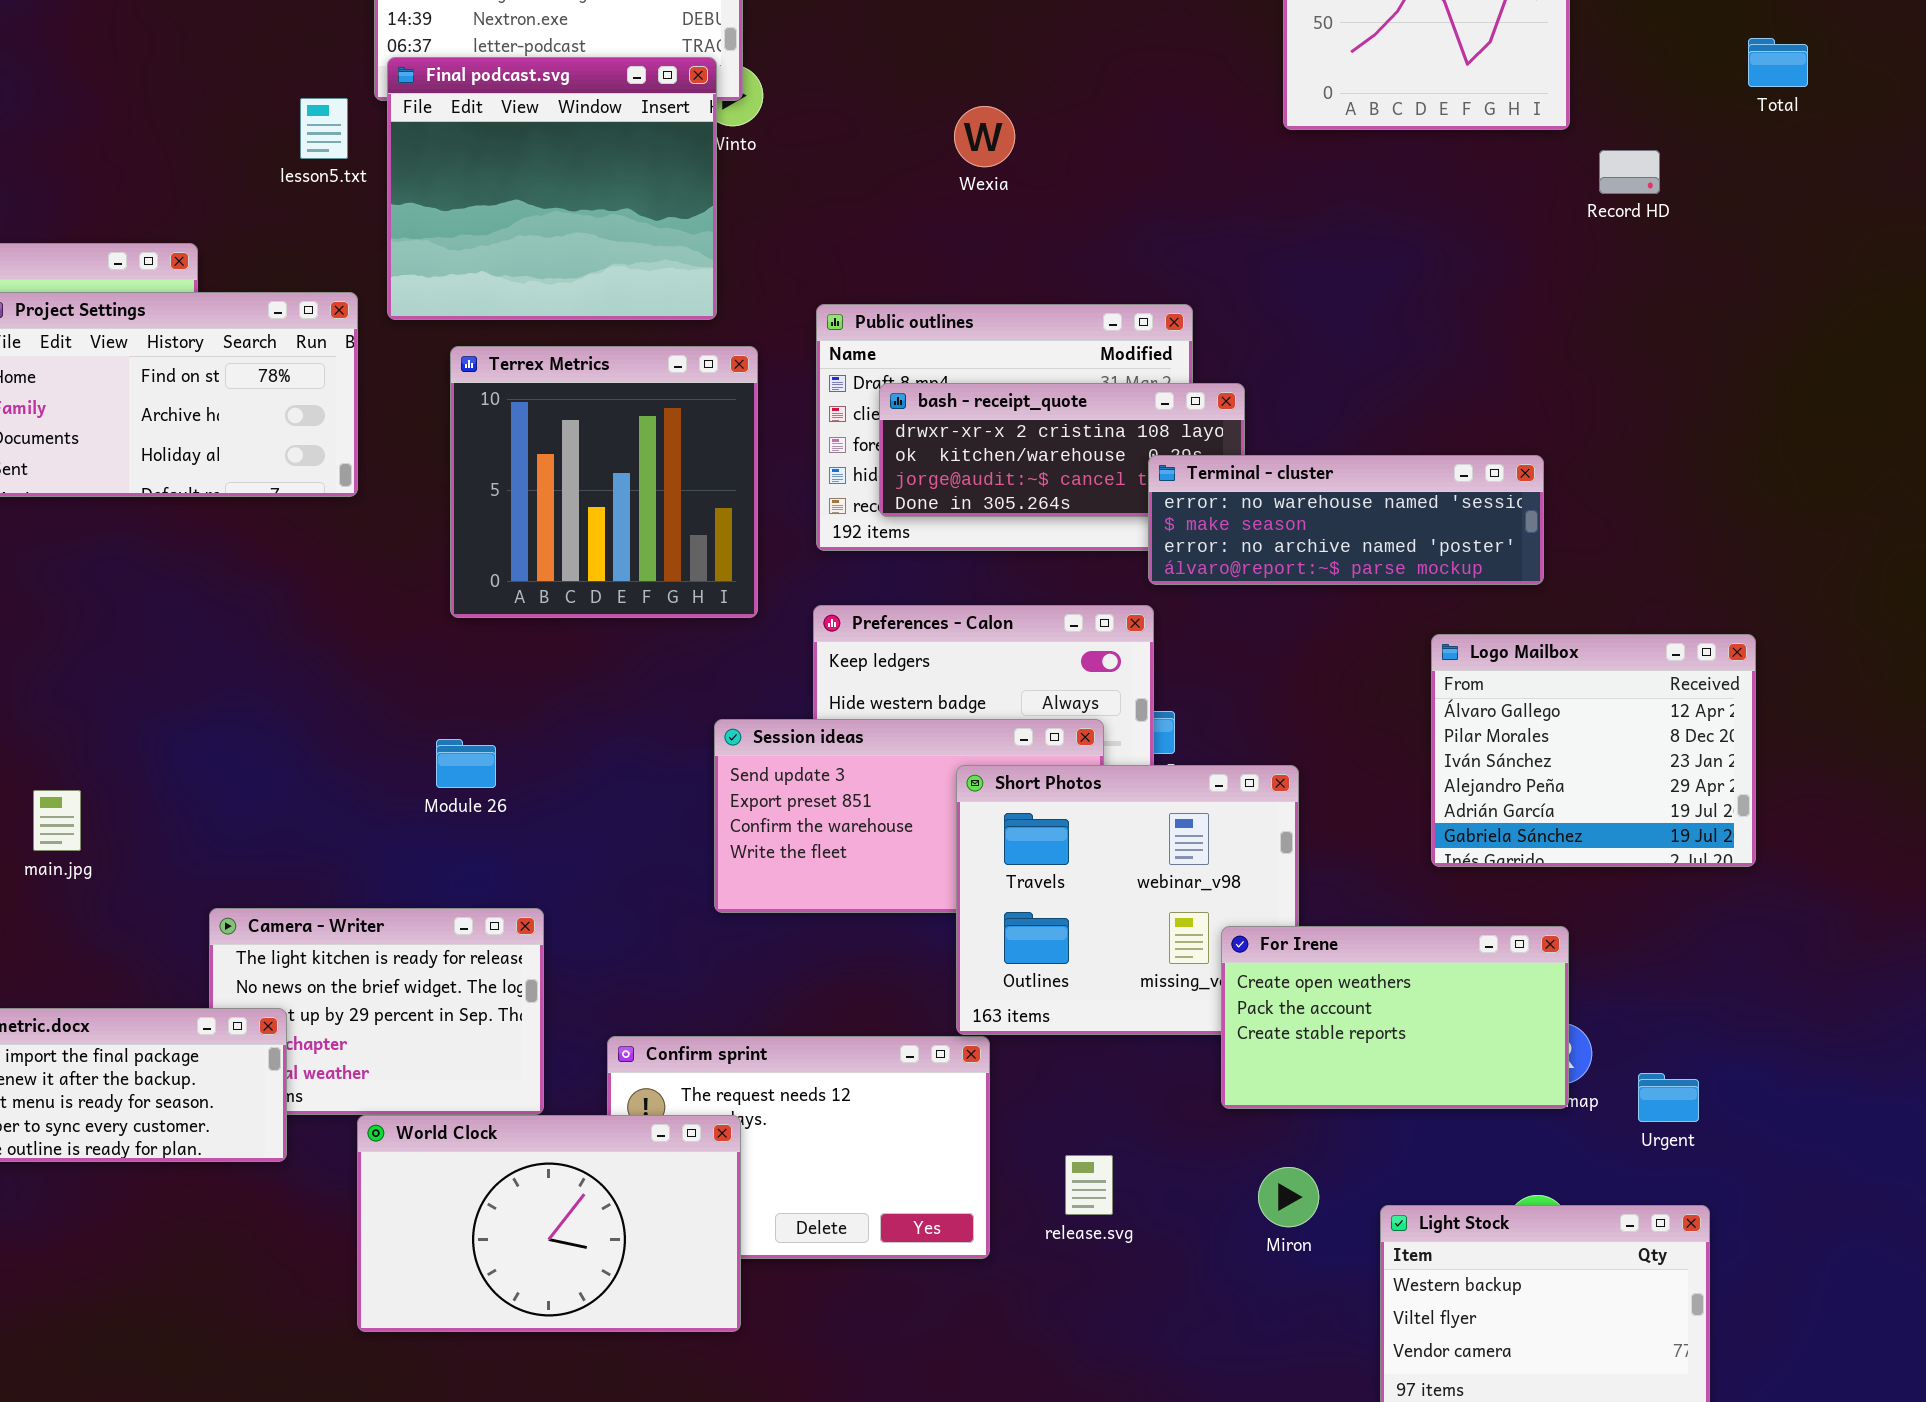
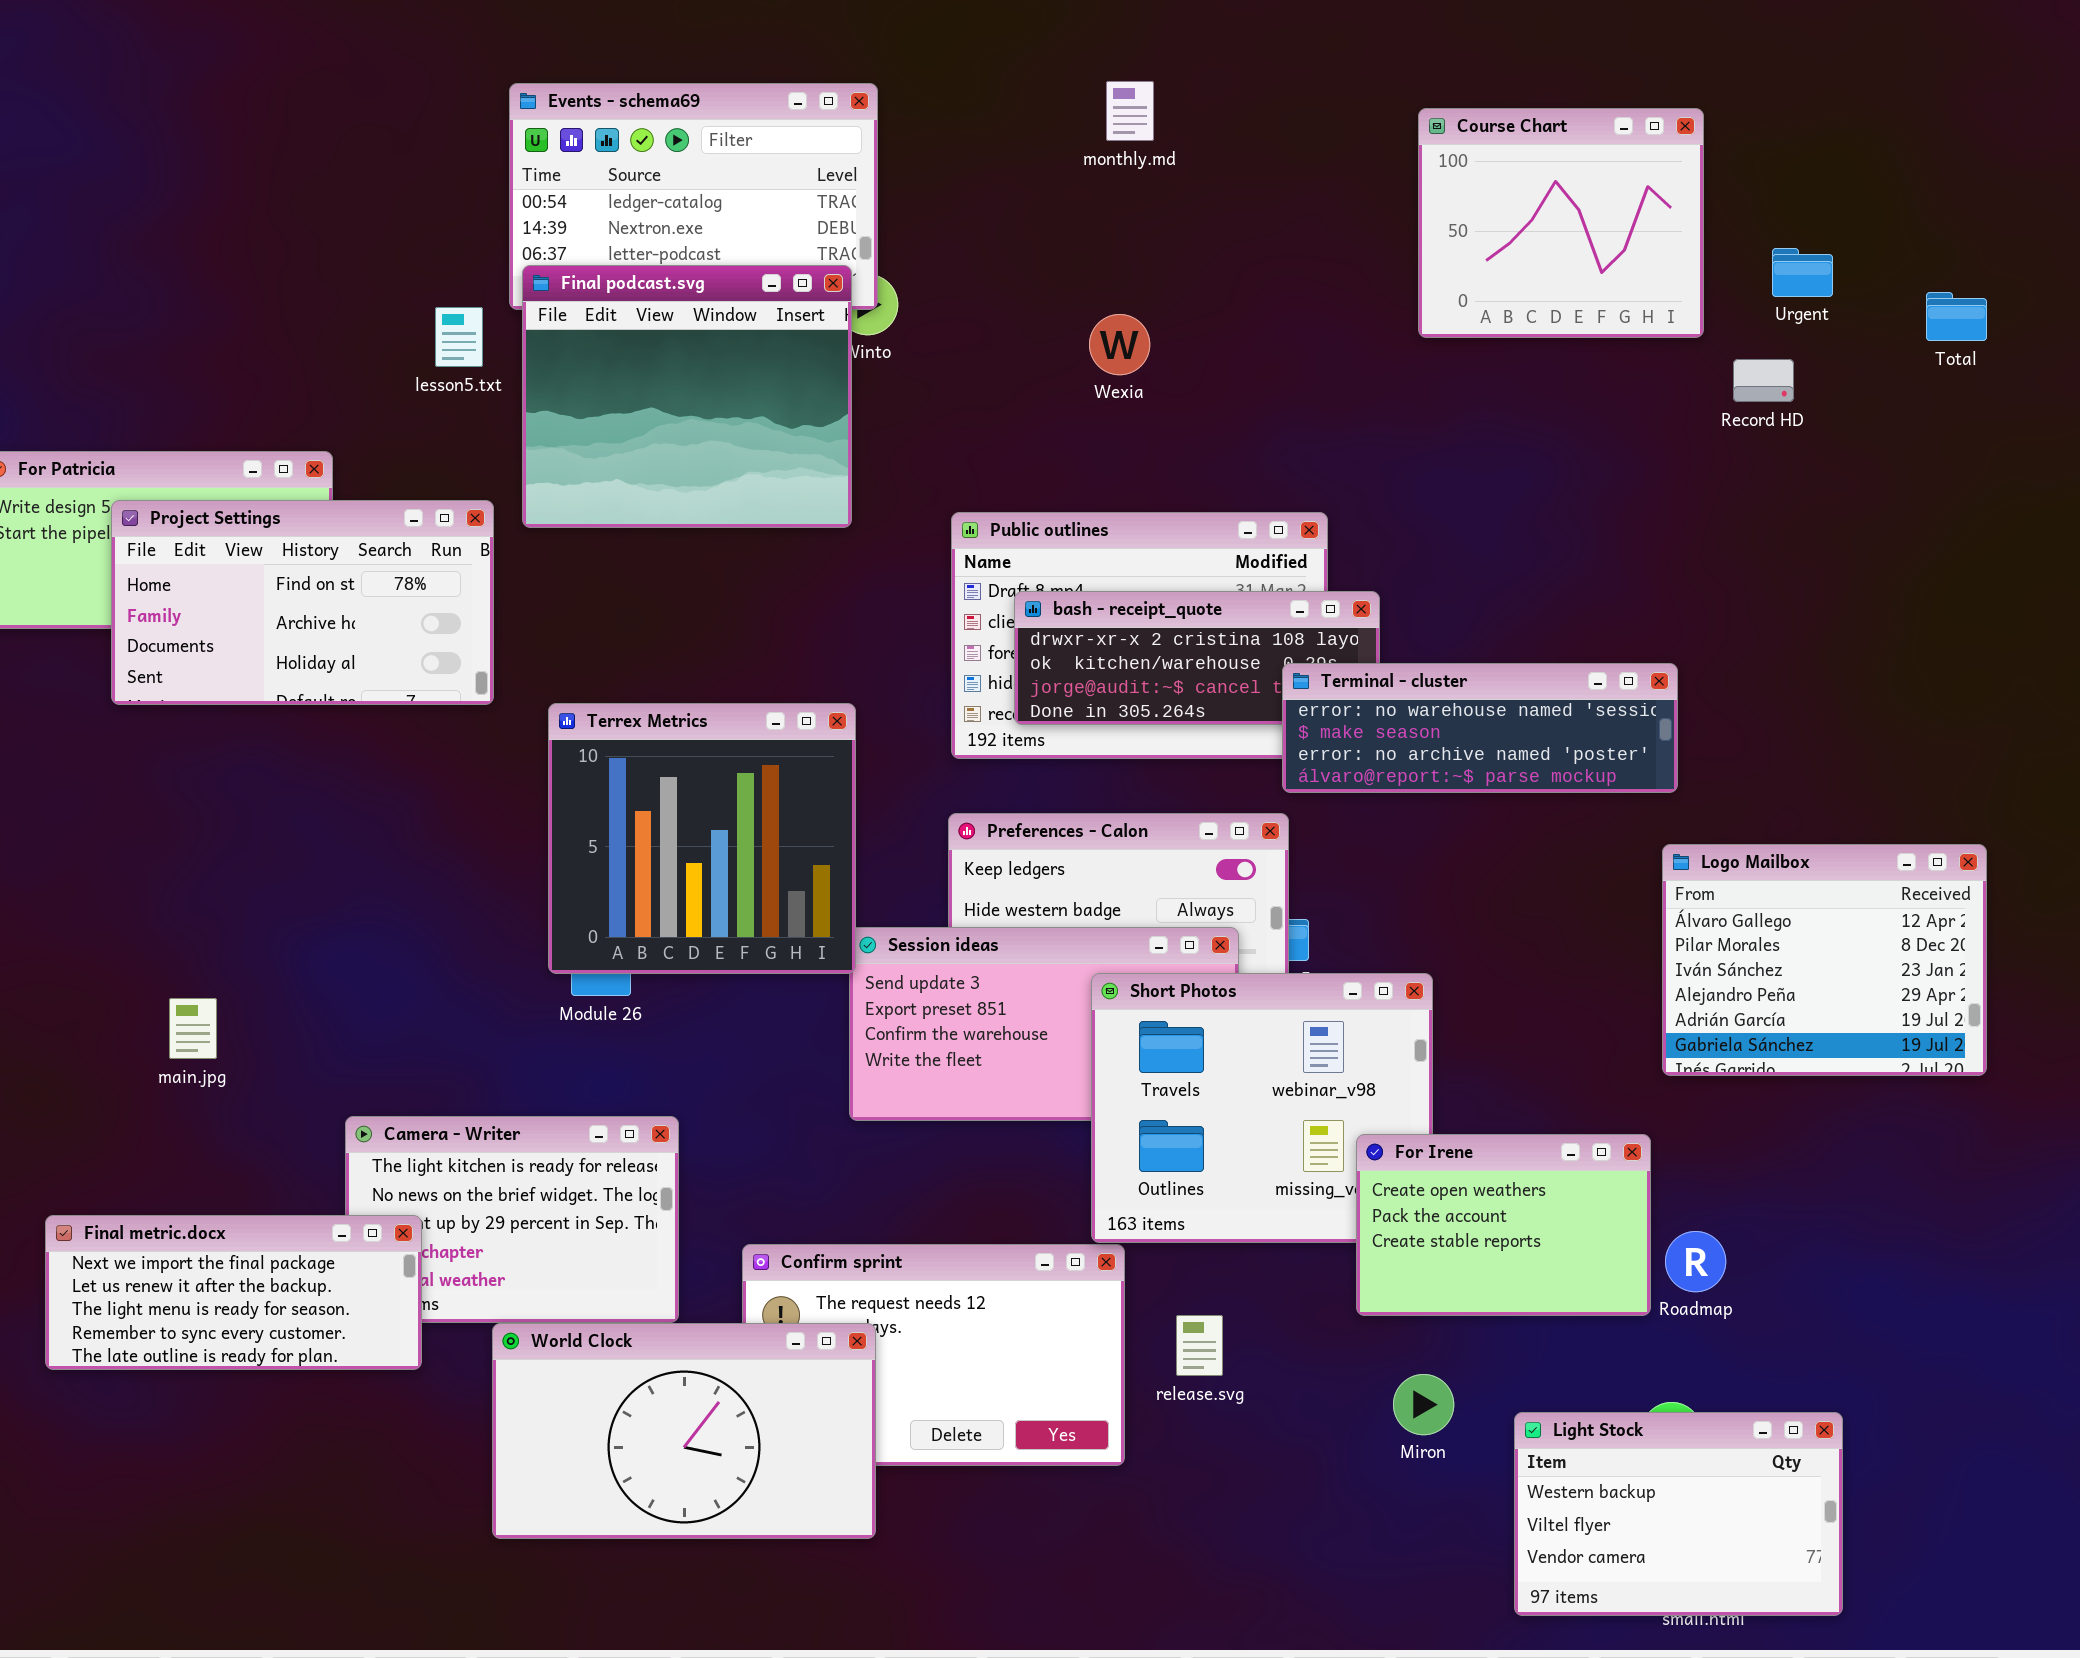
Total: [1748,38,1808,87] -> [1926,292,1987,341], moved
Terrex Metrics: [450,346,758,618] -> [548,703,856,974], moved
Logo Mailbox: [1431,634,1756,867] -> [1662,844,1987,1076], moved
For Irene: [1221,926,1569,1109] -> [1356,1134,1651,1316], resized
Urgent: [1638,1073,1699,1122] -> [1772,248,1833,297], moved
release.svg: [1065,1155,1113,1215] -> [1176,1315,1223,1376], moved

